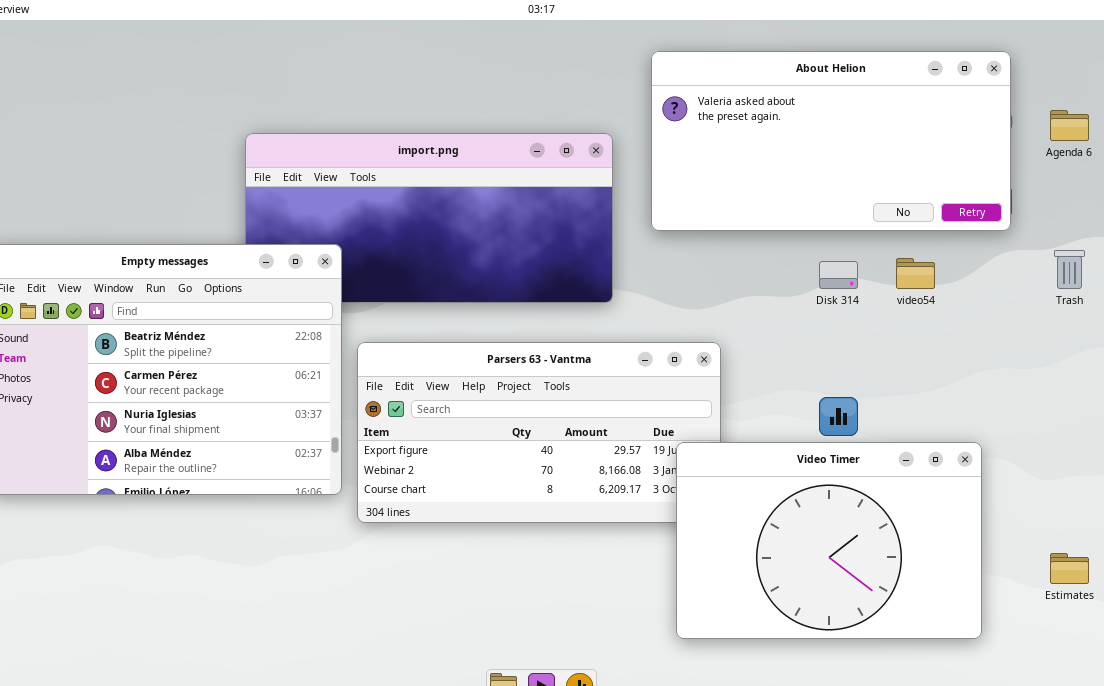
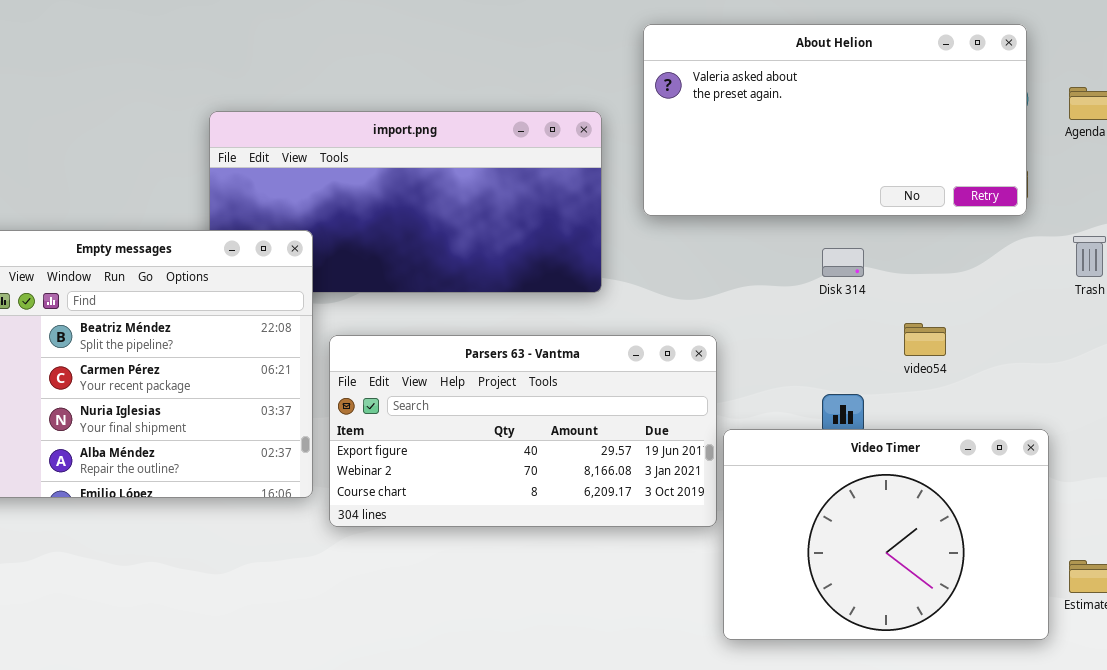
video54: [896,258,935,289] -> [904,323,946,356], moved
Video Timer: [676,442,982,639] -> [723,429,1049,640], moved

